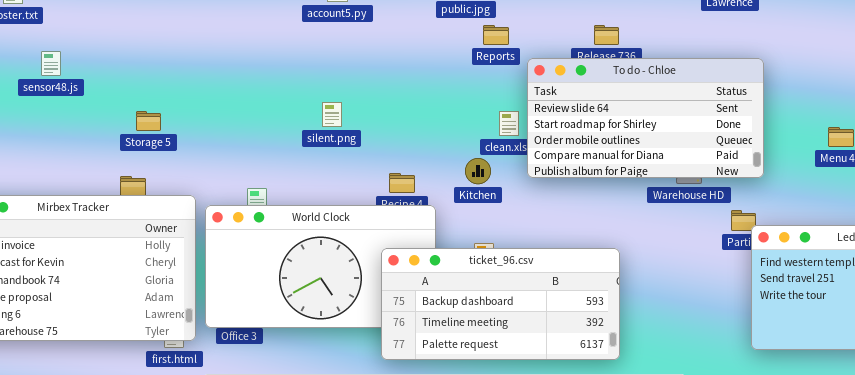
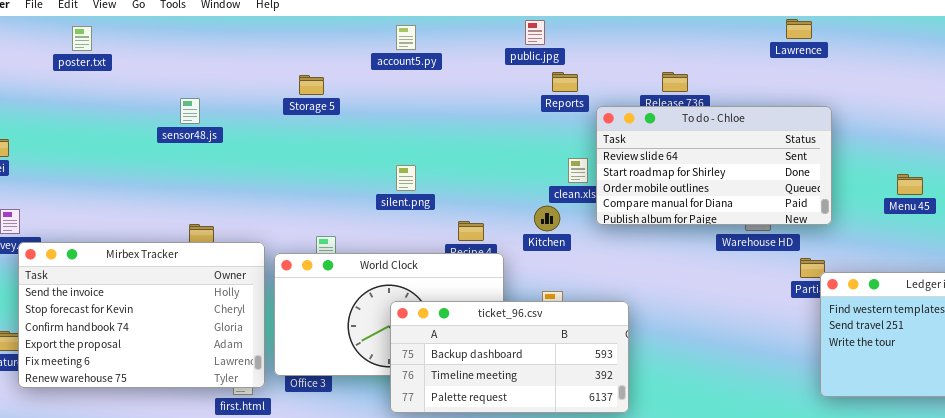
sensor48.js: [41,51,61,76] -> [180,98,200,124], moved
silent.png: [322,102,342,127] -> [396,165,416,191], moved
Storage 5: [136,111,161,131] -> [299,75,324,95], moved
ticket_96.csv: [381,248,620,360] -> [390,301,629,413], moved

